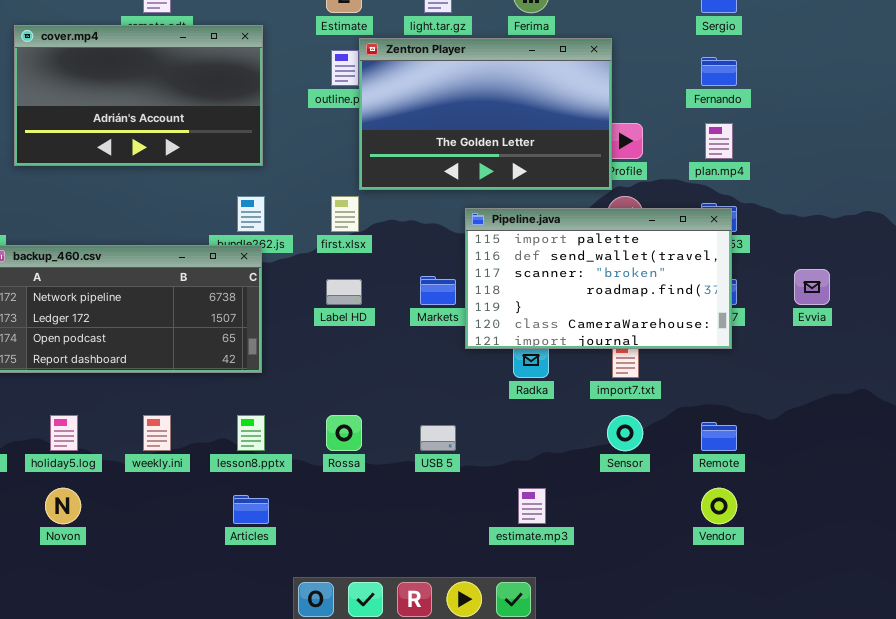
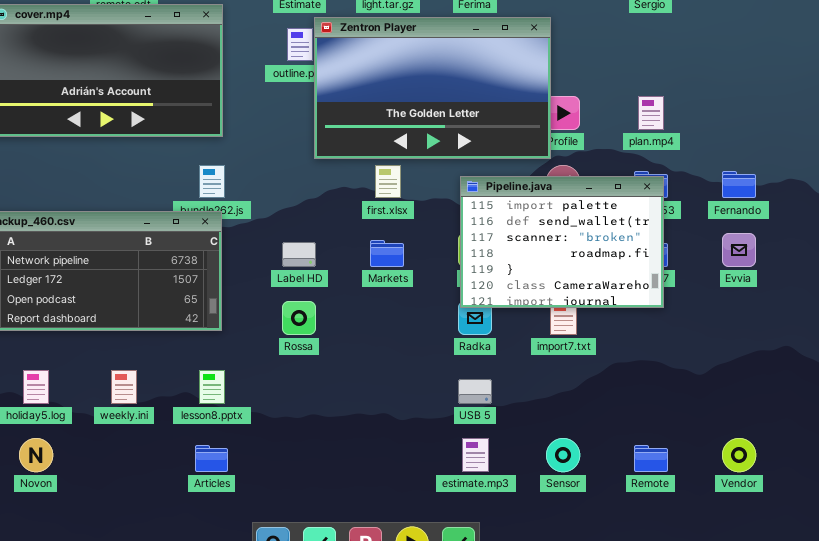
Fernando: [701,57,737,86] -> [722,171,756,198], moved
first.xlsx: [331,196,359,232] -> [375,165,401,198], moved
Pipeline.java: [465,208,732,349] -> [460,176,664,308], resized
Rossa: [326,415,362,451] -> [282,301,316,335], moved
Sensor: [607,415,643,451] -> [546,438,580,472], moved
Remote: [701,422,737,451] -> [634,445,668,472], moved
USB 5: [420,425,456,451] -> [458,379,492,404], moved
Vendor: [701,488,737,524] -> [722,438,756,472], moved

